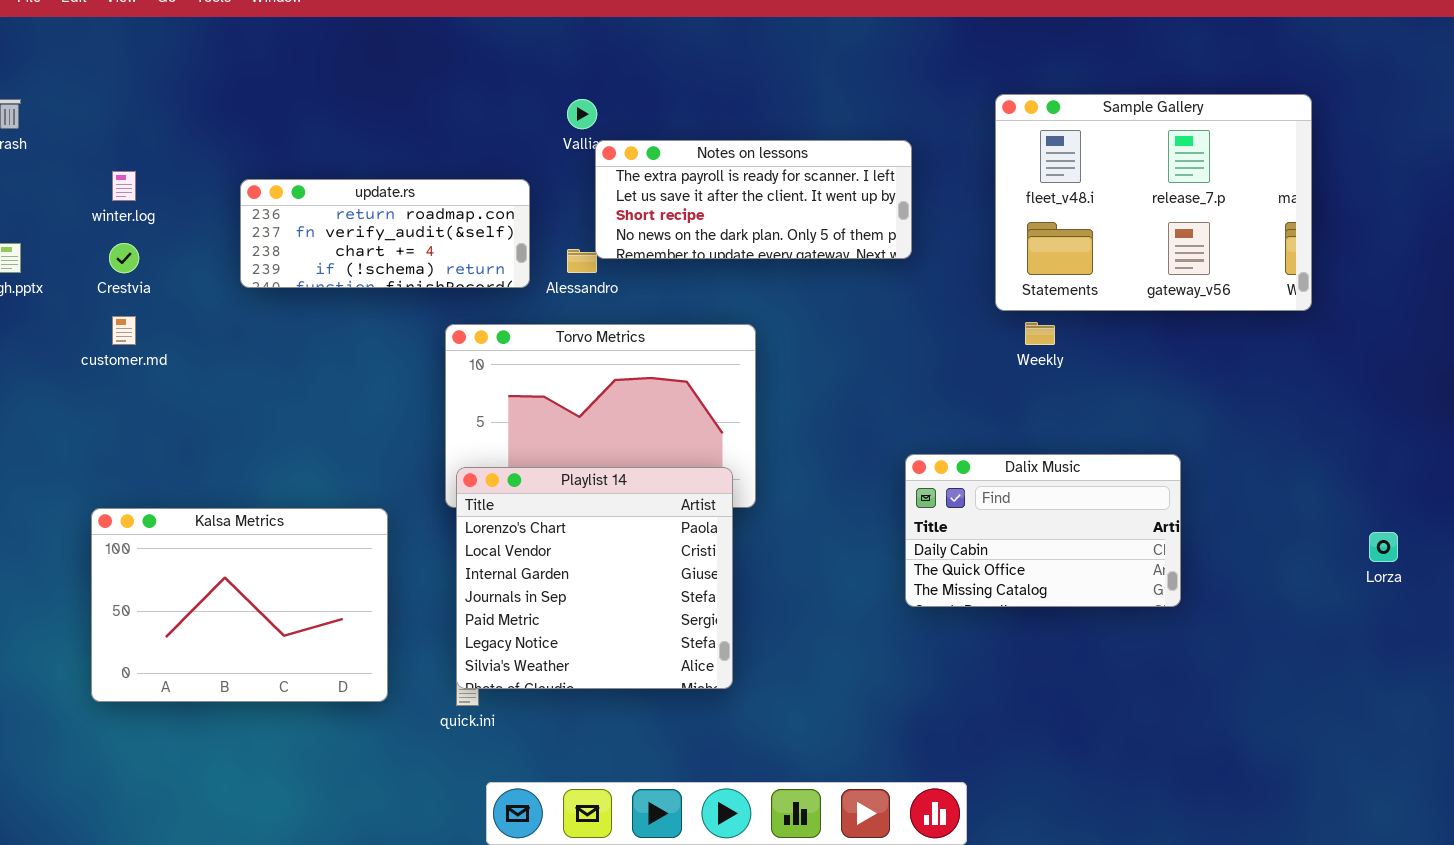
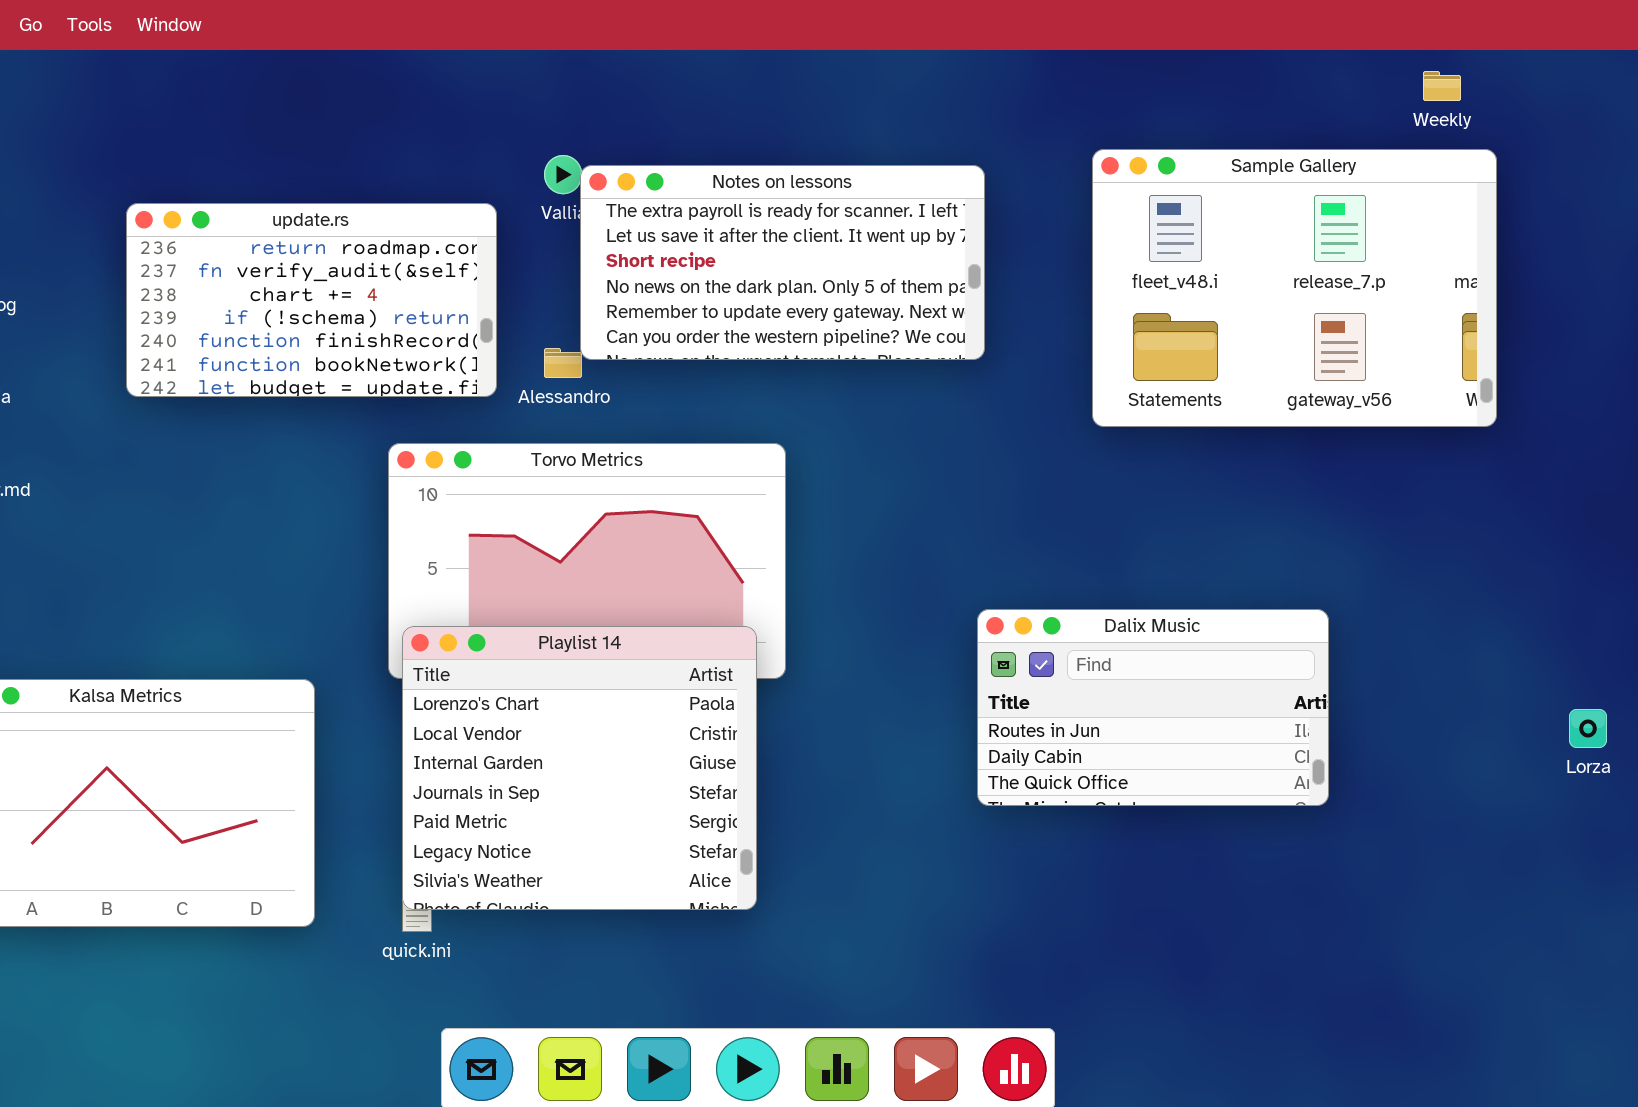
Notes on lessons: [595,140,912,259] -> [580,165,985,360], resized
update.rs: [240,179,530,288] -> [126,203,497,397], resized
Weekly: [1025,322,1055,345] -> [1423,71,1461,101], moved
Dalix Music: [905,454,1181,607] -> [977,609,1329,806], scrolled up 1 row

